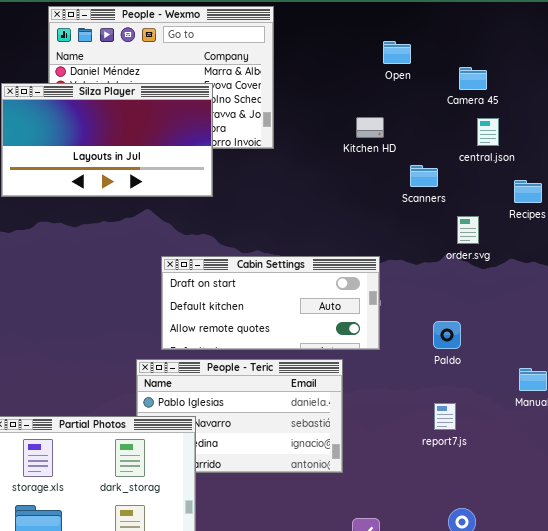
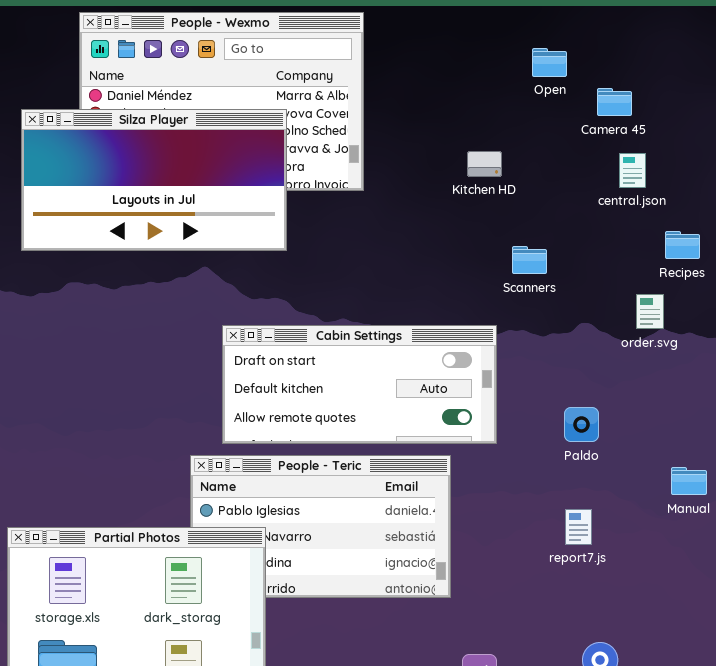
Open: [383,41,411,64] -> [532,48,567,77], moved
Scanners: [410,165,438,187] -> [512,246,547,274], moved
order.svg: [457,216,479,244] -> [636,294,664,329], moved

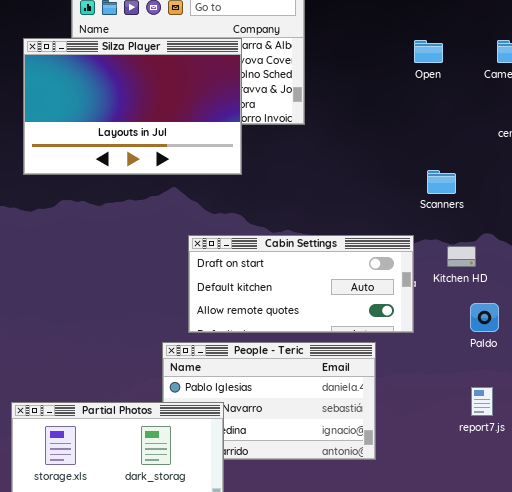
Open: [532,48,567,77] -> [414,40,443,63], moved
Silza Player: [21,109,287,251] -> [23,38,242,175], resized
Kitchen HD: [467,151,502,177] -> [447,246,476,267], moved

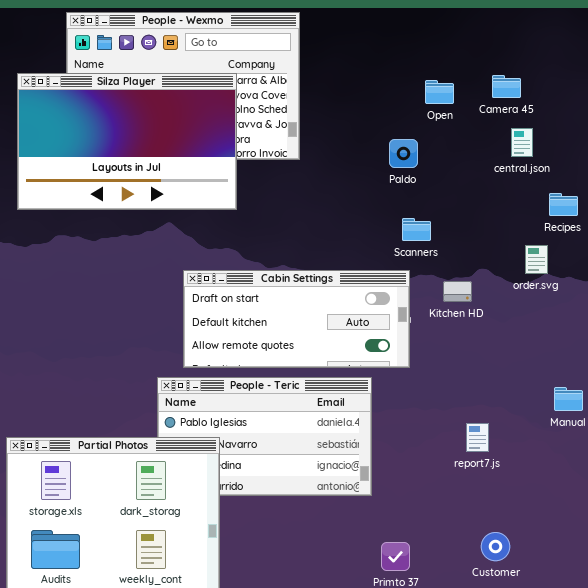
Open: [414,40,443,63] -> [425,80,454,104], moved
Scanners: [427,170,456,194] -> [402,218,431,241], moved
Paldo: [470,303,499,332] -> [389,139,418,168], moved

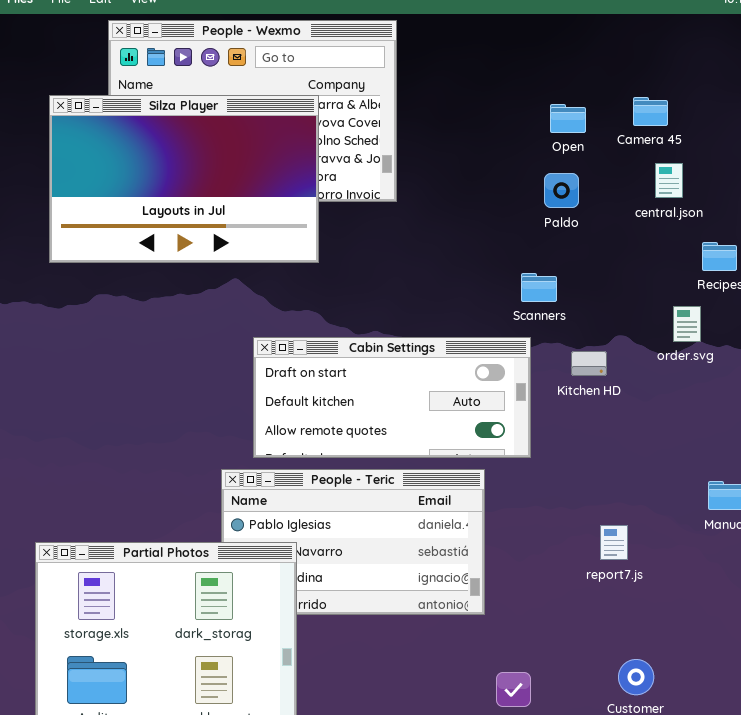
Paldo: [389,139,418,168] -> [544,173,579,208], moved

